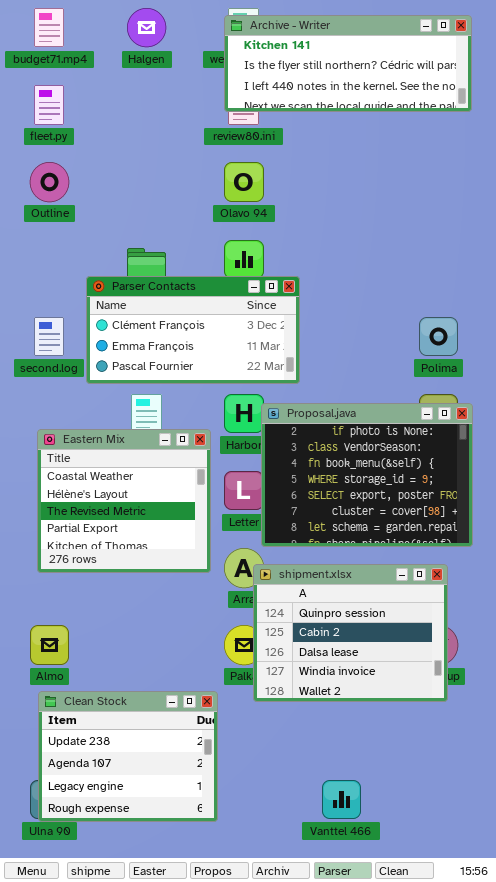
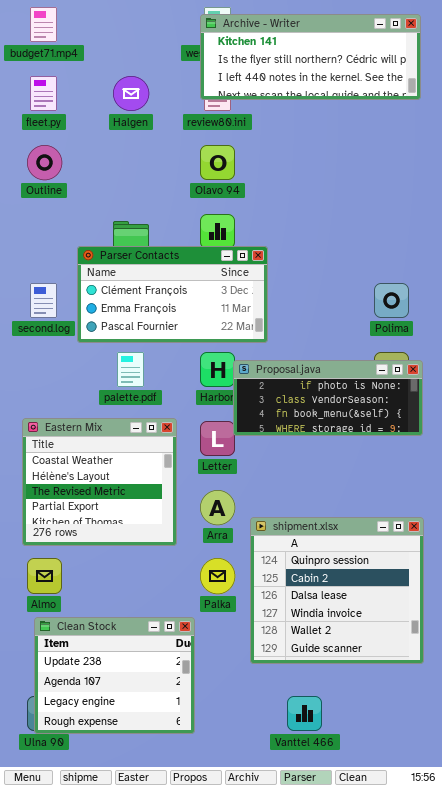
Halgen: [127,8,166,47] -> [113,76,149,111], moved
Proposal.java: [261,403,473,547] -> [233,360,423,436], resized
Eastern Mix: [37,429,211,573] -> [22,418,177,546], moved
shipment.xlsx: [253,564,448,702] -> [250,517,424,664], moved, resized

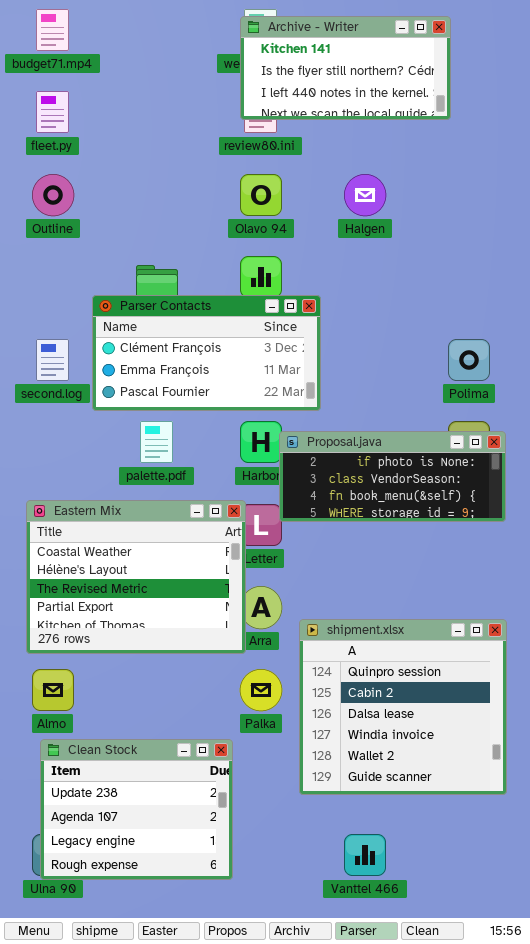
Archive - Writer: [200,14,421,100] -> [240,16,451,120], resized
Halgen: [113,76,149,111] -> [344,174,386,216], moved
Eastern Mix: [22,418,177,546] -> [26,500,246,654], resized

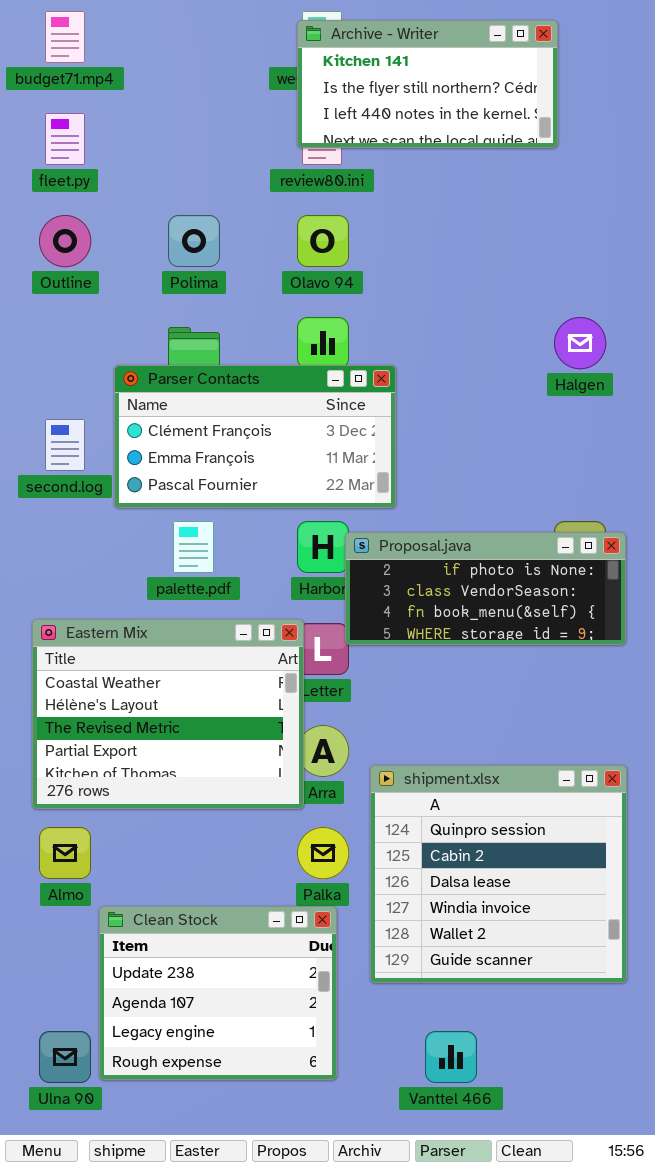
Halgen: [344,174,386,216] -> [554,317,606,369], moved
Polima: [448,339,490,381] -> [168,215,220,267], moved
Clean Stock: [40,739,233,880] -> [99,906,337,1080], moved

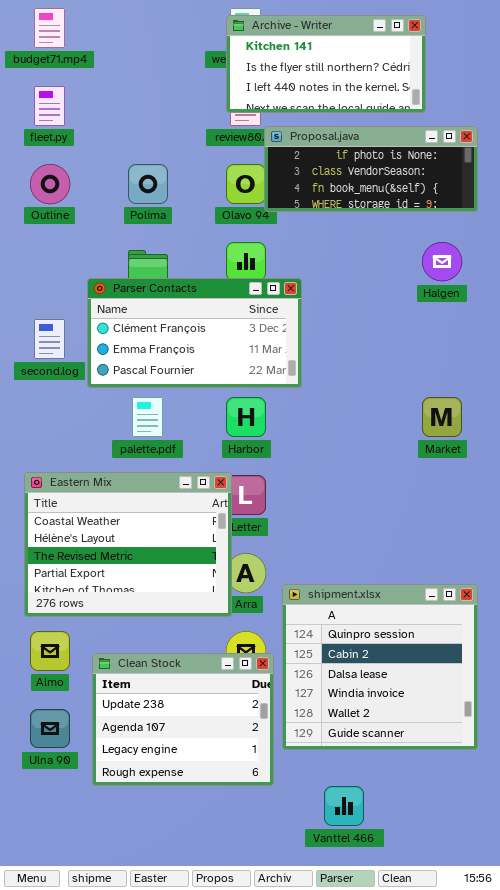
Proposal.java: [345,532,626,645] -> [264,126,478,212], moved
Clean Stock: [99,906,337,1080] -> [92,653,274,786], moved
Ulna 90: [39,1031,91,1083] -> [30,709,70,748], moved

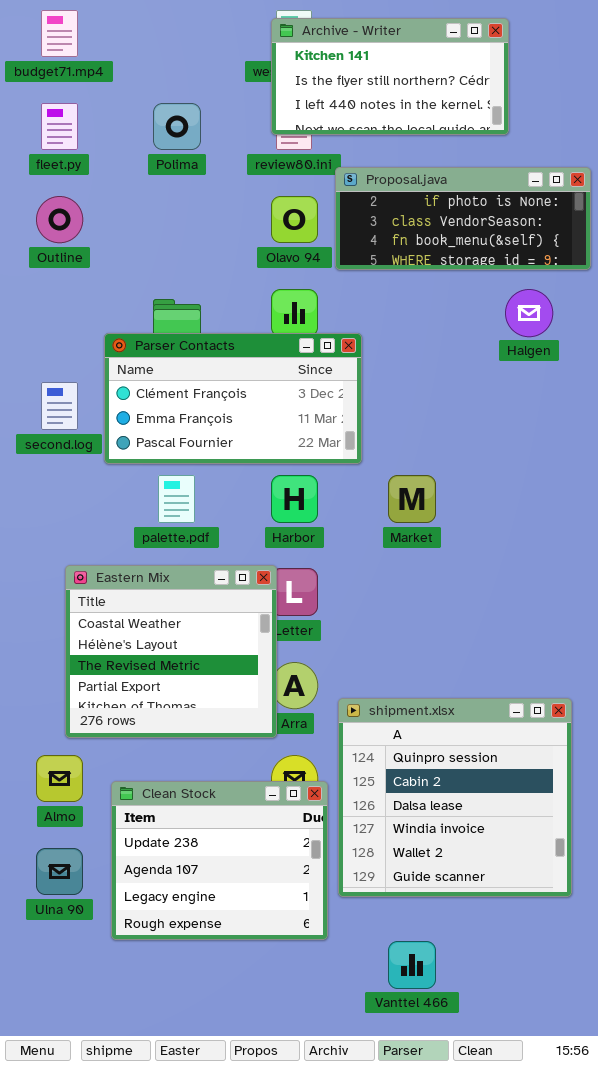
Proposal.java: [264,126,478,212] -> [335,167,591,270], moved
Polima: [128,164,168,204] -> [153,103,201,150], moved
Market: [422,397,462,437] -> [388,475,436,523], moved
Eastern Mix: [24,472,232,617] -> [65,565,277,738], resized

